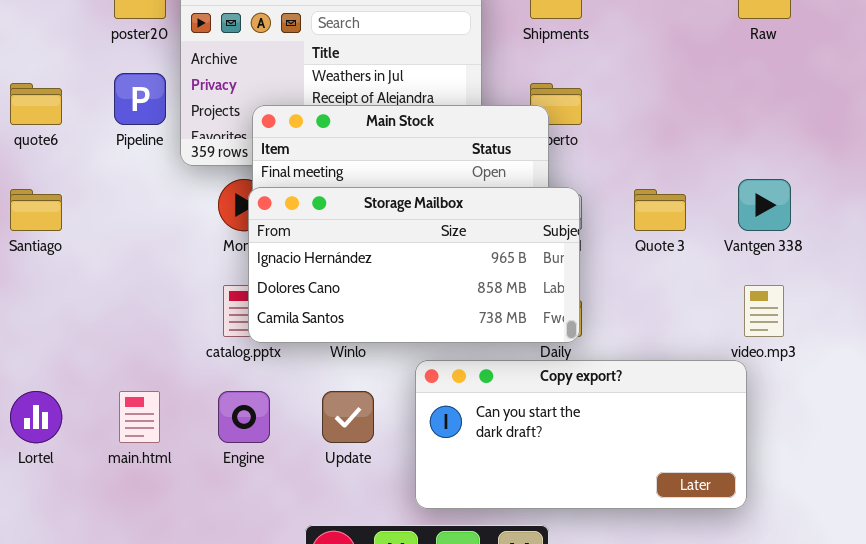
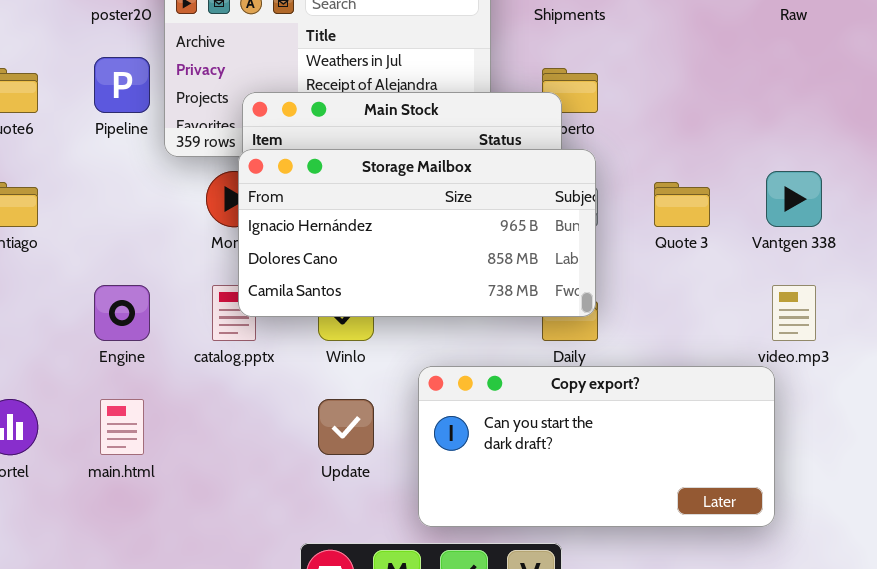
Storage Mailbox: [248,187,580,343] -> [238,149,596,317], moved
Engine: [218,391,270,443] -> [94,285,150,341], moved

